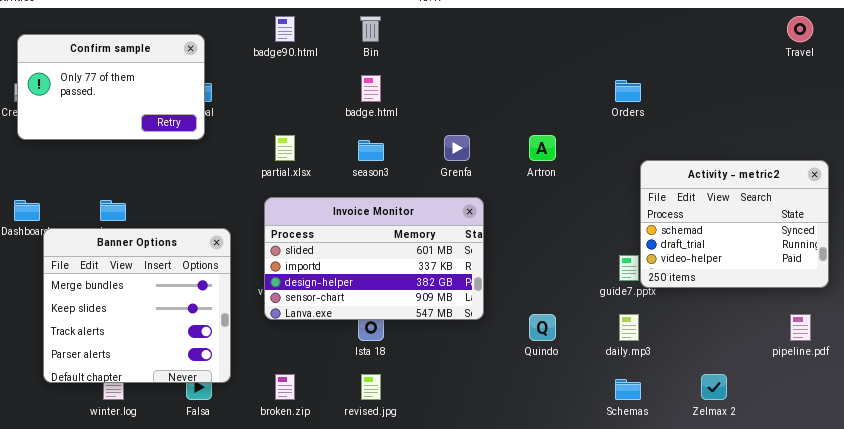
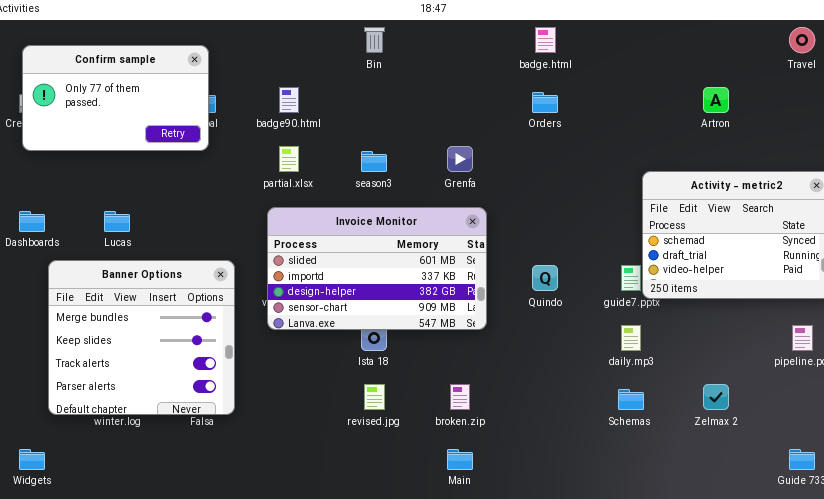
badge90.html: [275,16,295,42] -> [279,87,299,113], moved
badge.html: [361,75,381,102] -> [535,27,556,53], moved
Orders: [615,80,641,102] -> [532,92,558,113], moved
Artron: [529,135,556,161] -> [703,87,729,113], moved
Banner Options: [43,228,231,383] -> [48,260,235,415], moved
Quindo: [529,314,556,341] -> [532,265,558,291], moved
broken.zip: [275,374,295,400] -> [450,384,470,410], moved

